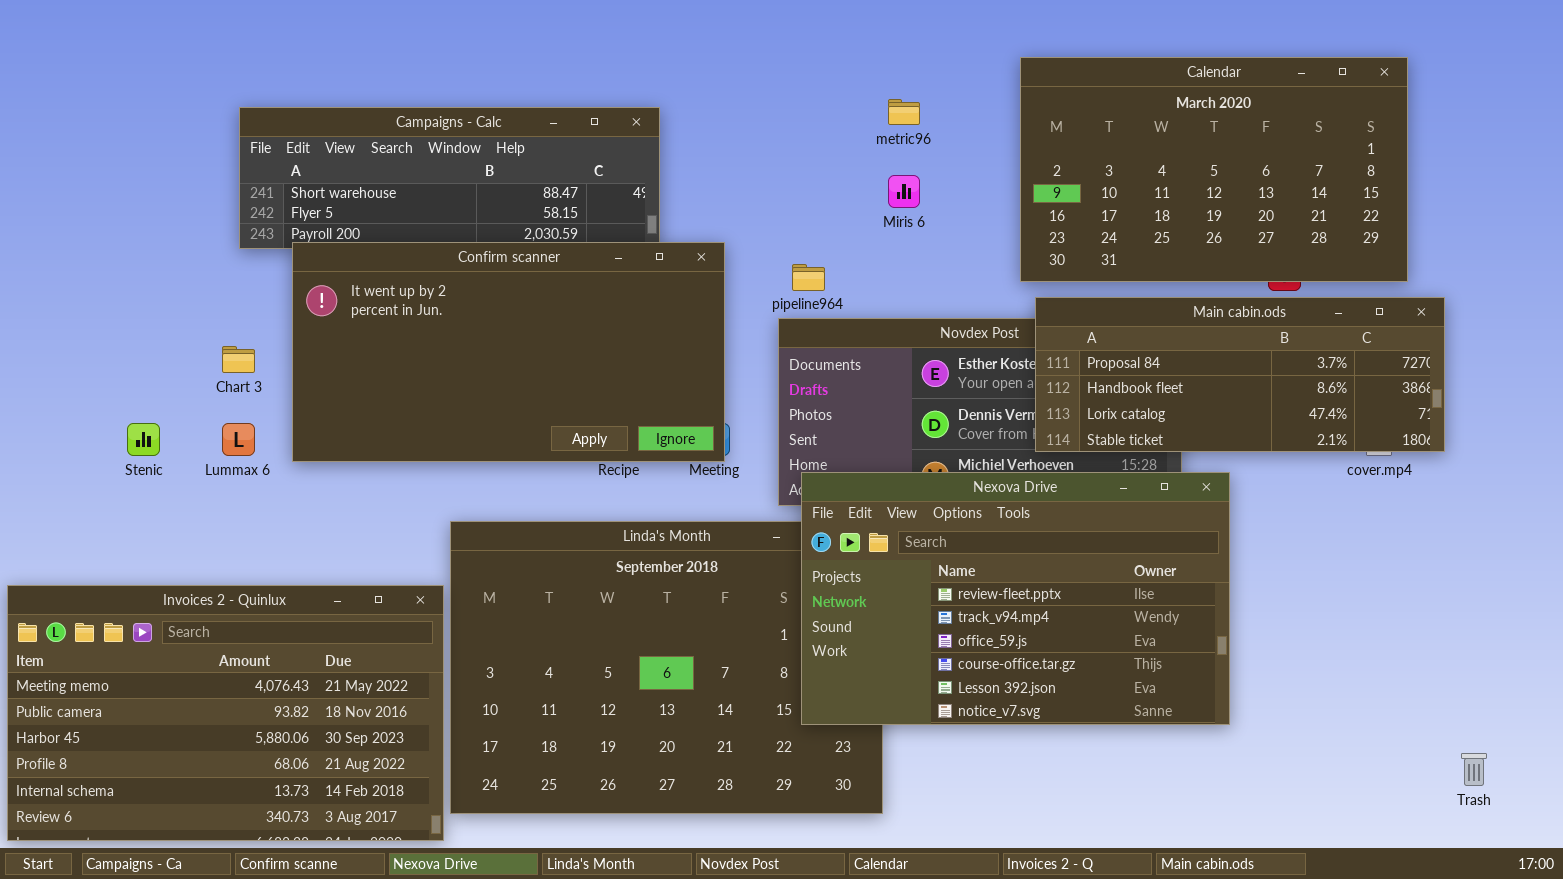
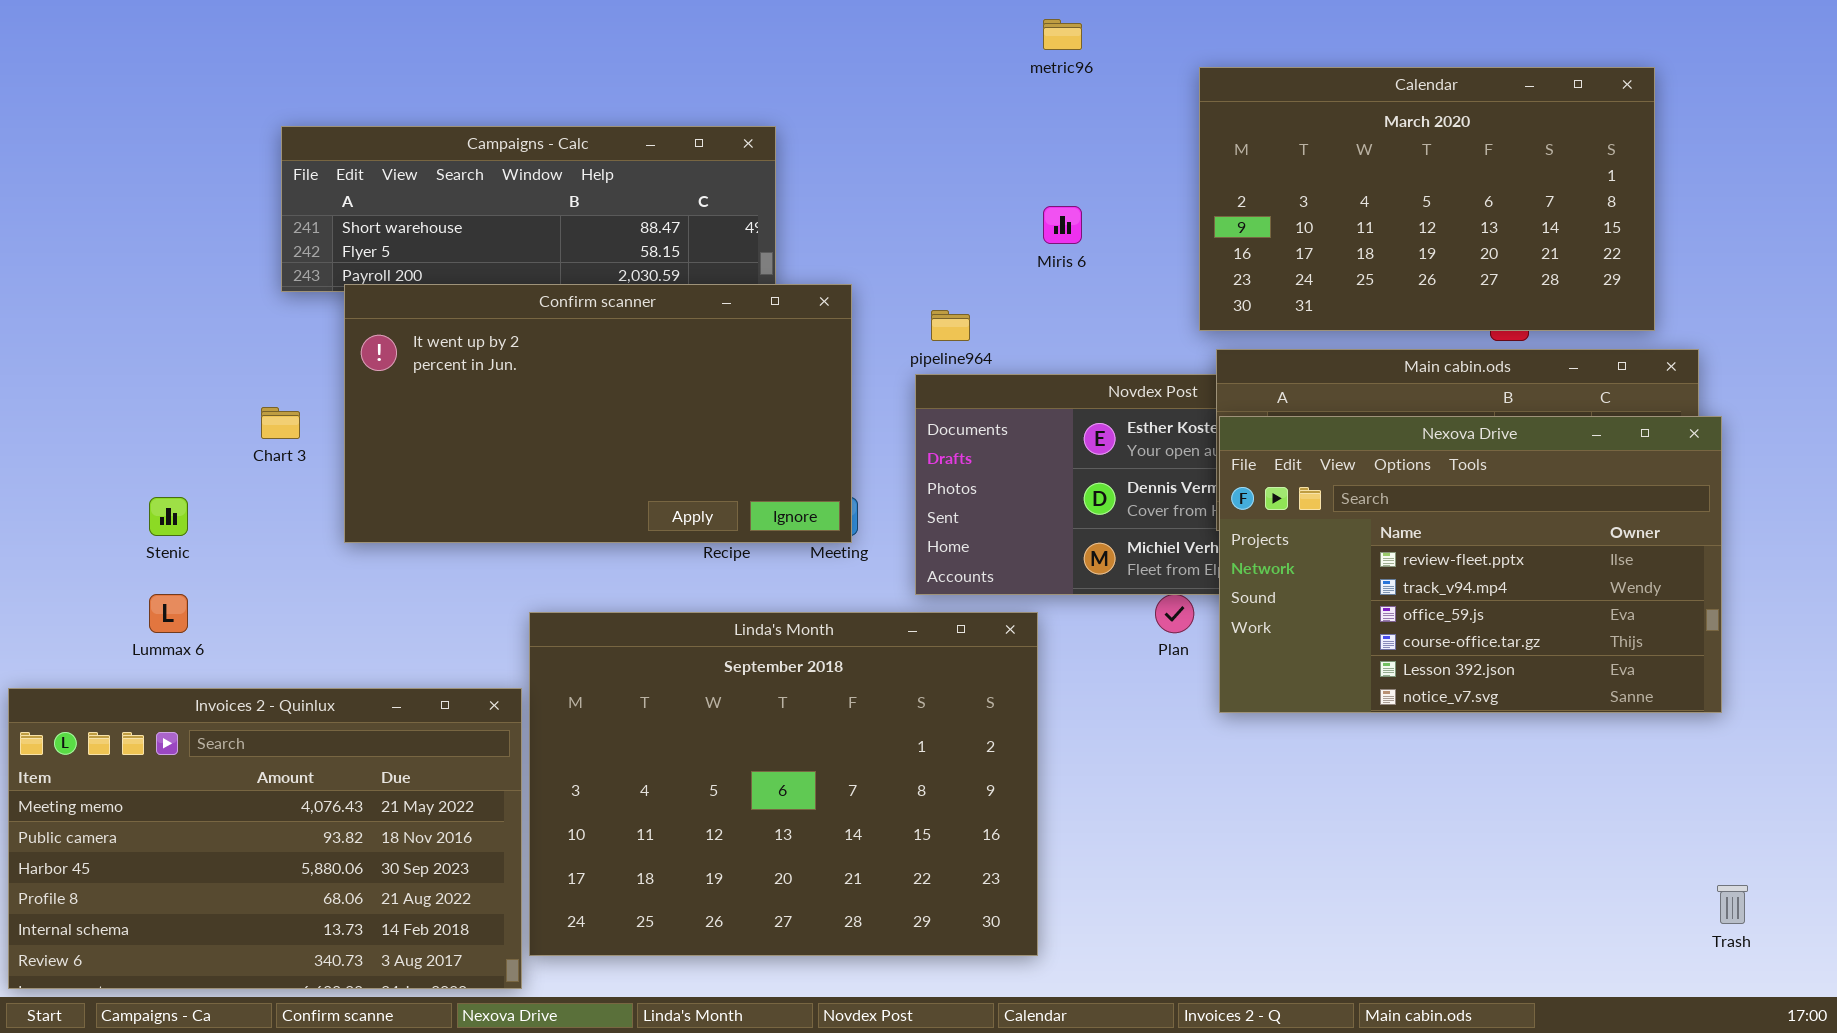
metric96: [888,99,920,125] -> [1043,19,1082,50], moved
Lummax 6: [222,423,255,456] -> [149,594,188,633], moved
Nexova Drive: [801,472,1230,725] -> [1219,416,1722,713], moved

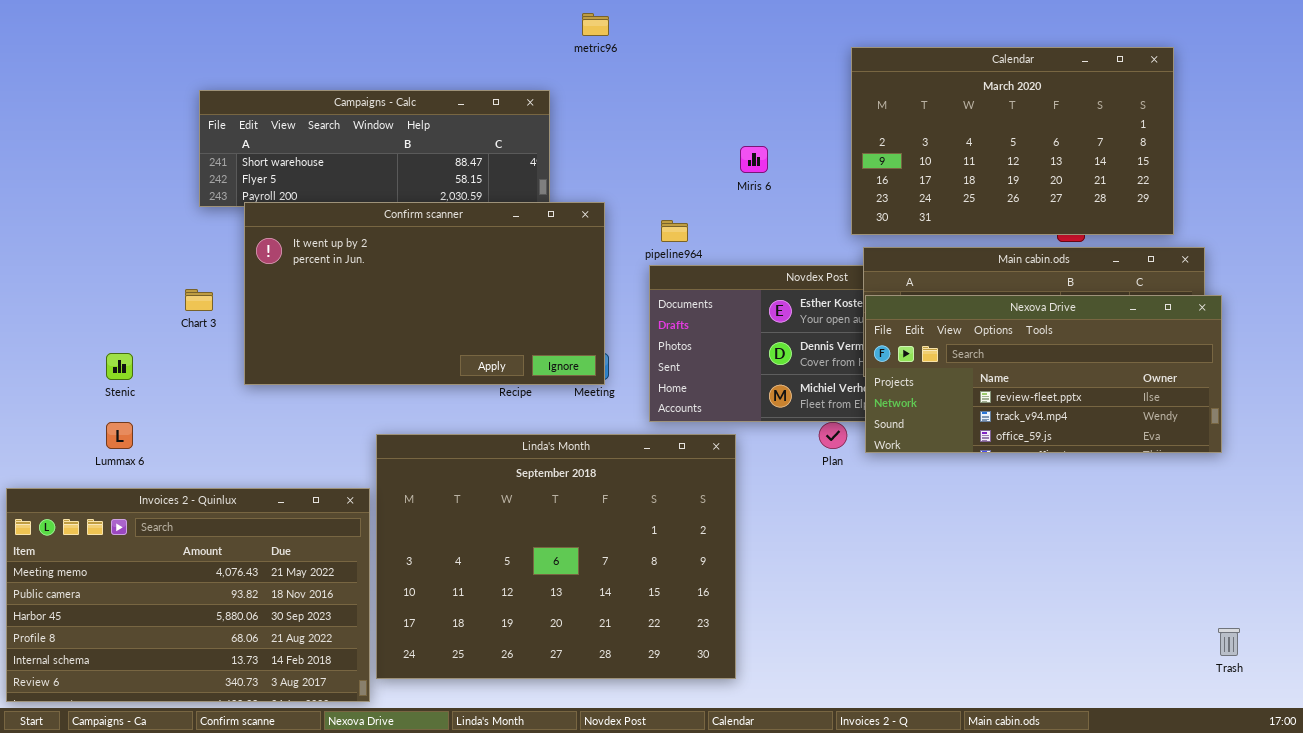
metric96: [1043,19,1082,50] -> [582,13,609,36], moved
Nexova Drive: [1219,416,1722,713] -> [865,295,1222,453], resized

